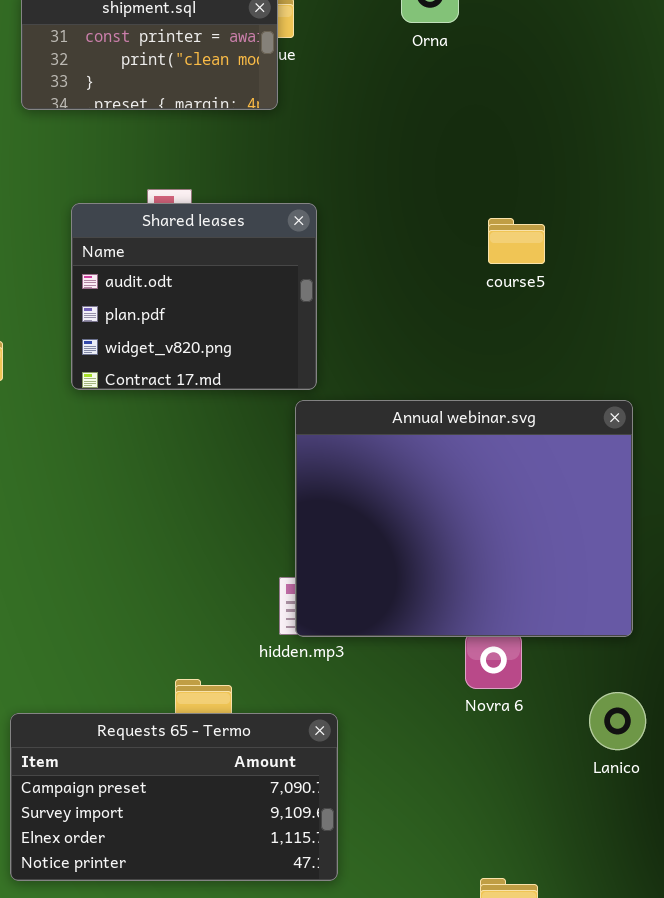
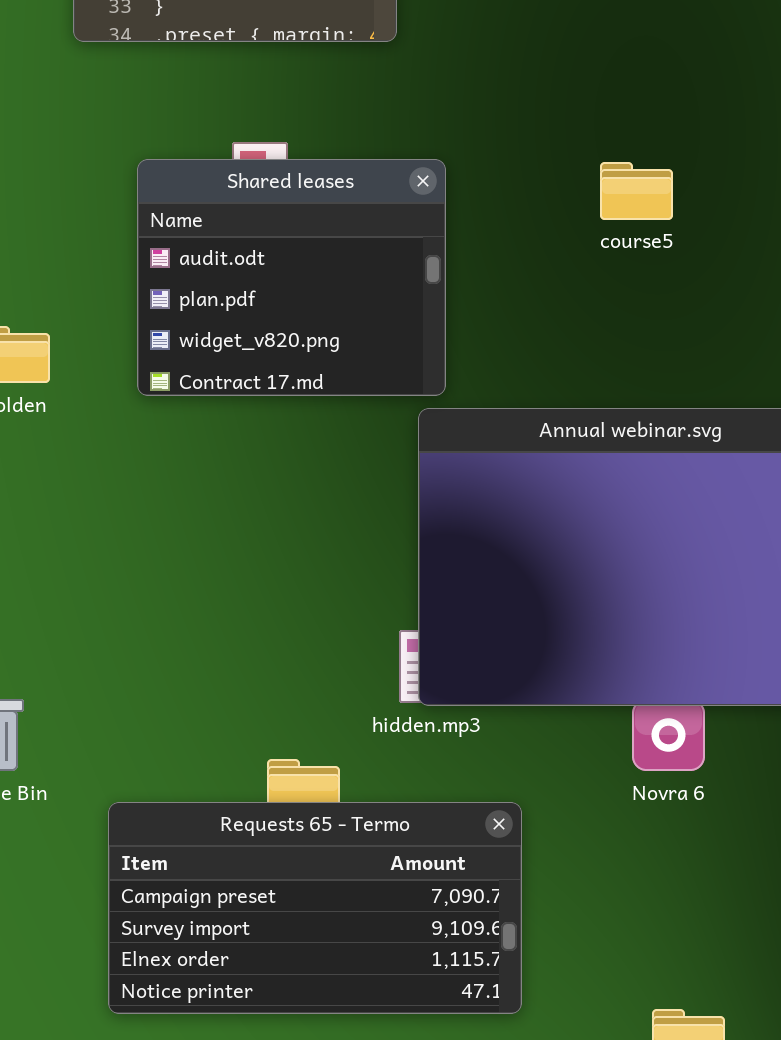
course5: [488,218,545,264] -> [600,162,673,220], moved
Requests 65 - Termo: [10,713,338,881] -> [108,802,522,1014], moved

